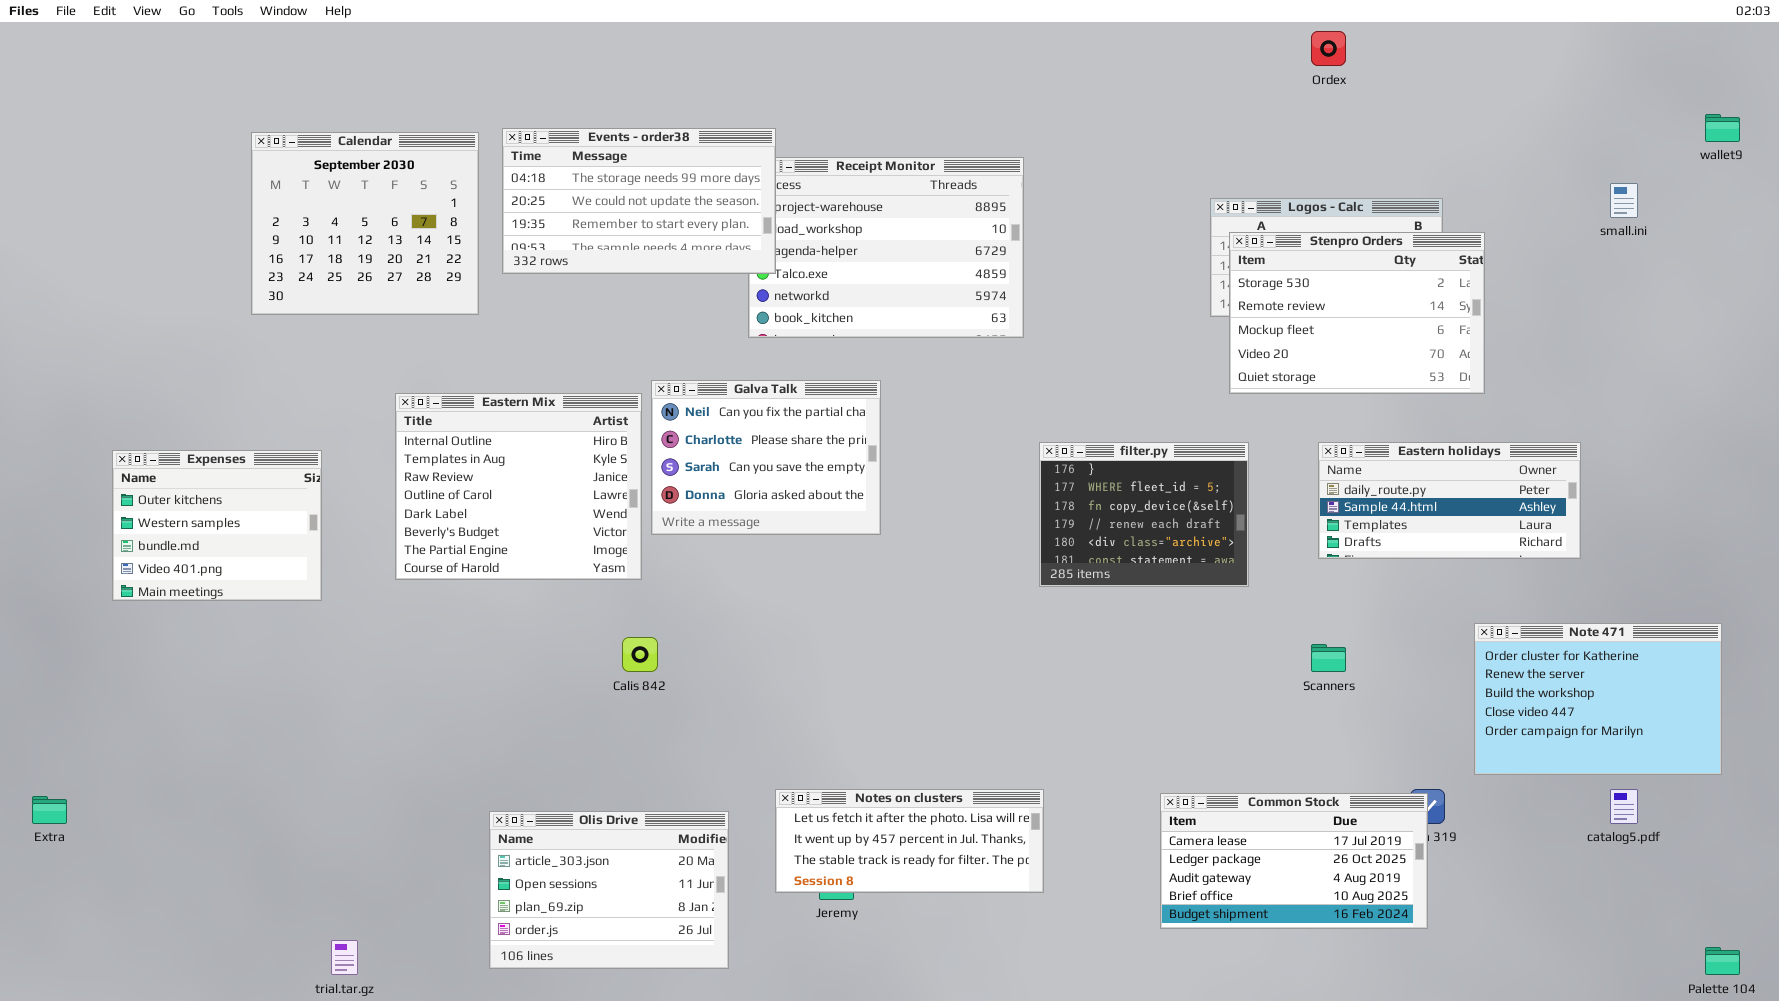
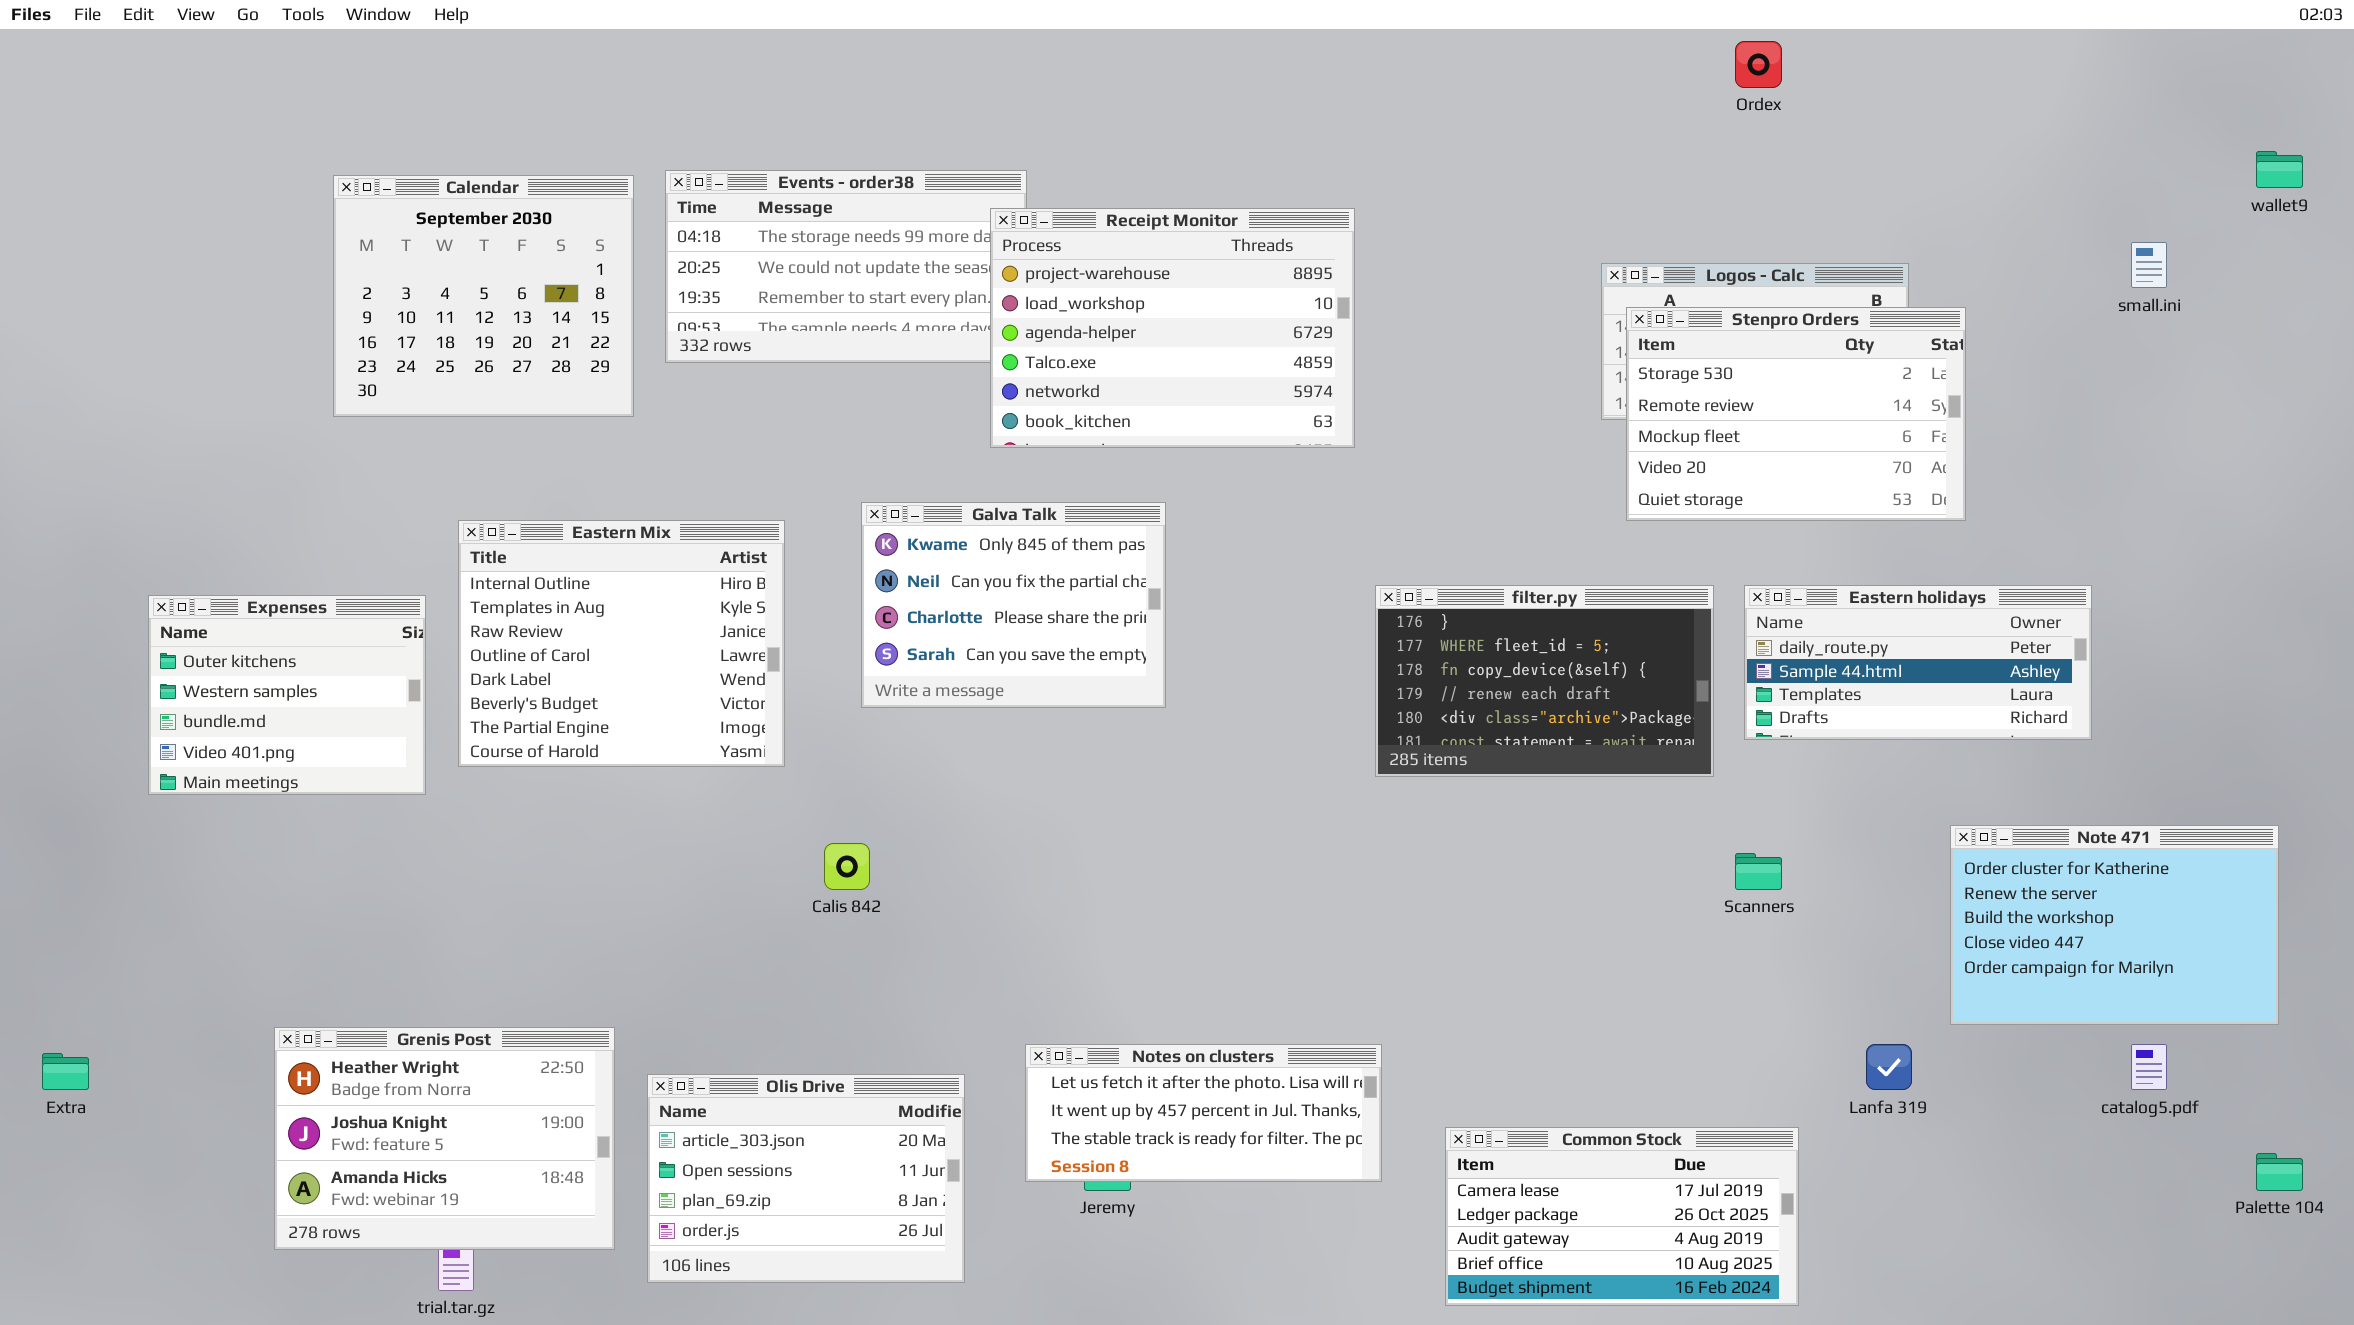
Receipt Monitor: [748,157,1024,338] -> [990,208,1355,448], raised
Galva Talk: [651,380,881,535] -> [861,502,1166,708], scrolled up 1 row
Eastern Mix: [395,393,642,580] -> [458,520,785,767], moved
filter.py: [1039,442,1249,587] -> [1375,585,1714,777], resized
Grenis Post: none -> [274,1027,615,1250], opened
Common Stock: [1160,793,1428,929] -> [1445,1127,1799,1306], moved
Palette 104: [1705,947,1740,975] -> [2256,1153,2303,1191], moved

